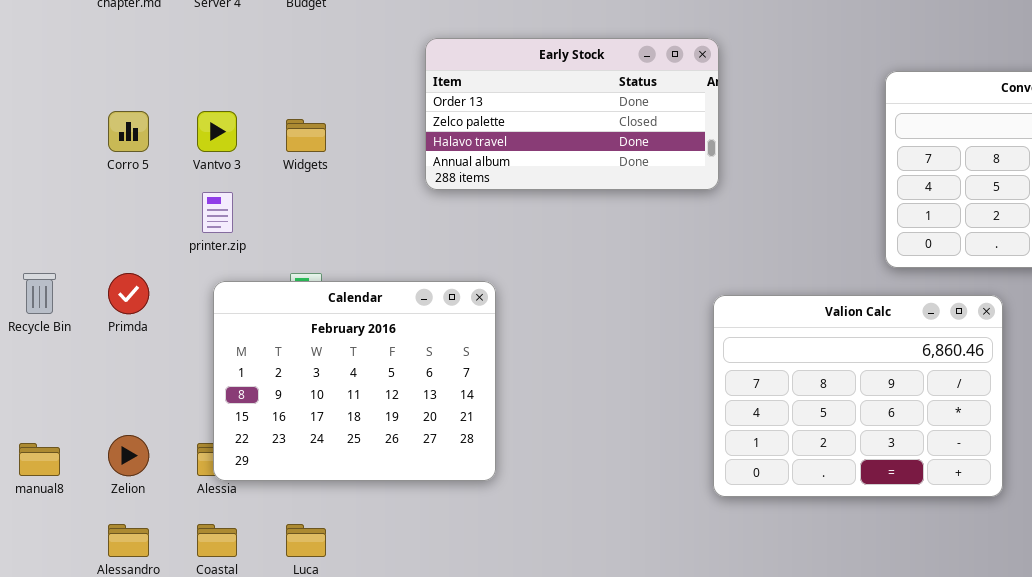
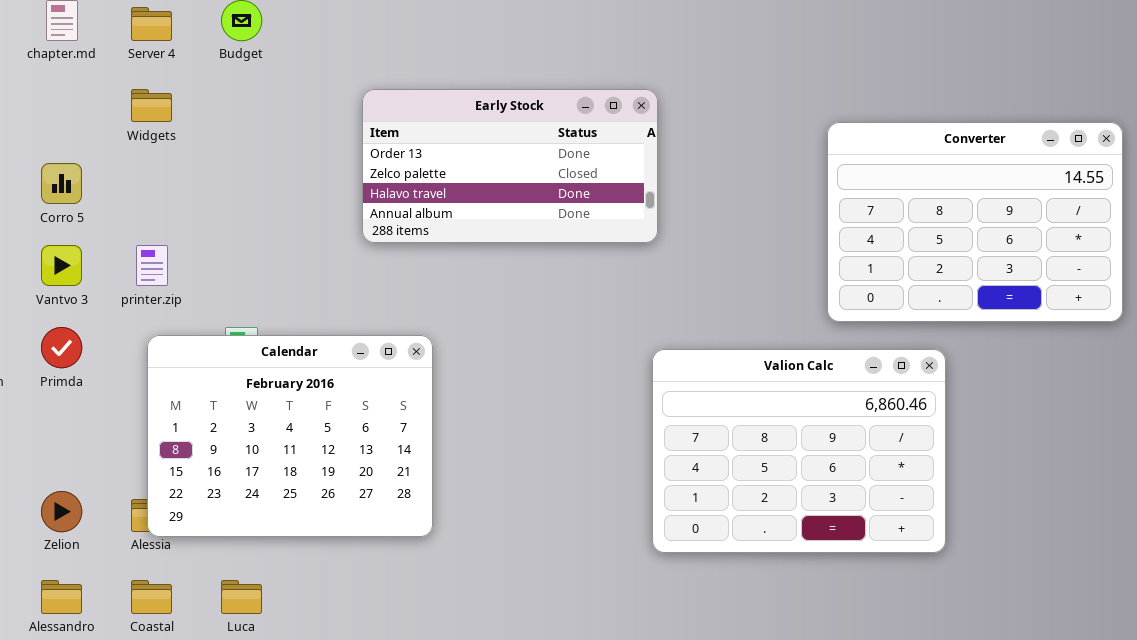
Vantvo 3: [197,111,237,152] -> [41,245,82,286], moved
Widgets: [286,119,326,152] -> [131,89,172,122], moved

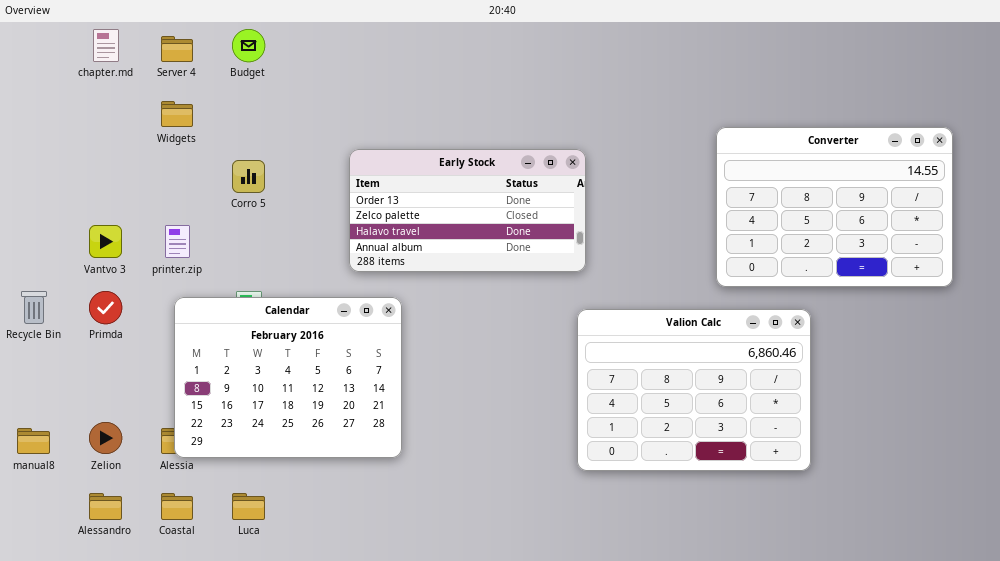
Early Stock: [362,89,658,243] -> [349,149,586,272], moved
Corro 5: [41,163,82,204] -> [232,160,265,193], moved

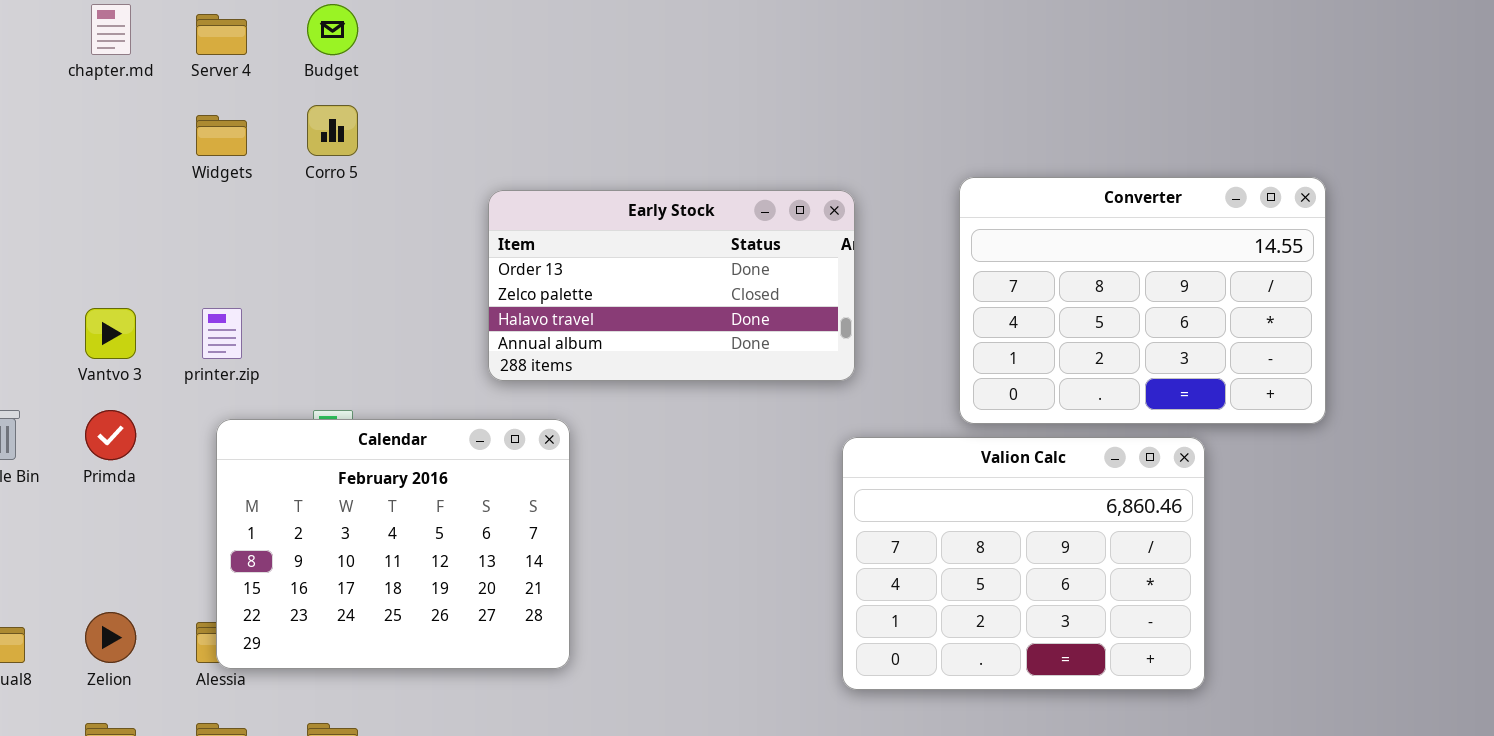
Converter: [716,127,953,287] -> [959,177,1326,424], moved
Corro 5: [232,160,265,193] -> [307,105,358,156], moved

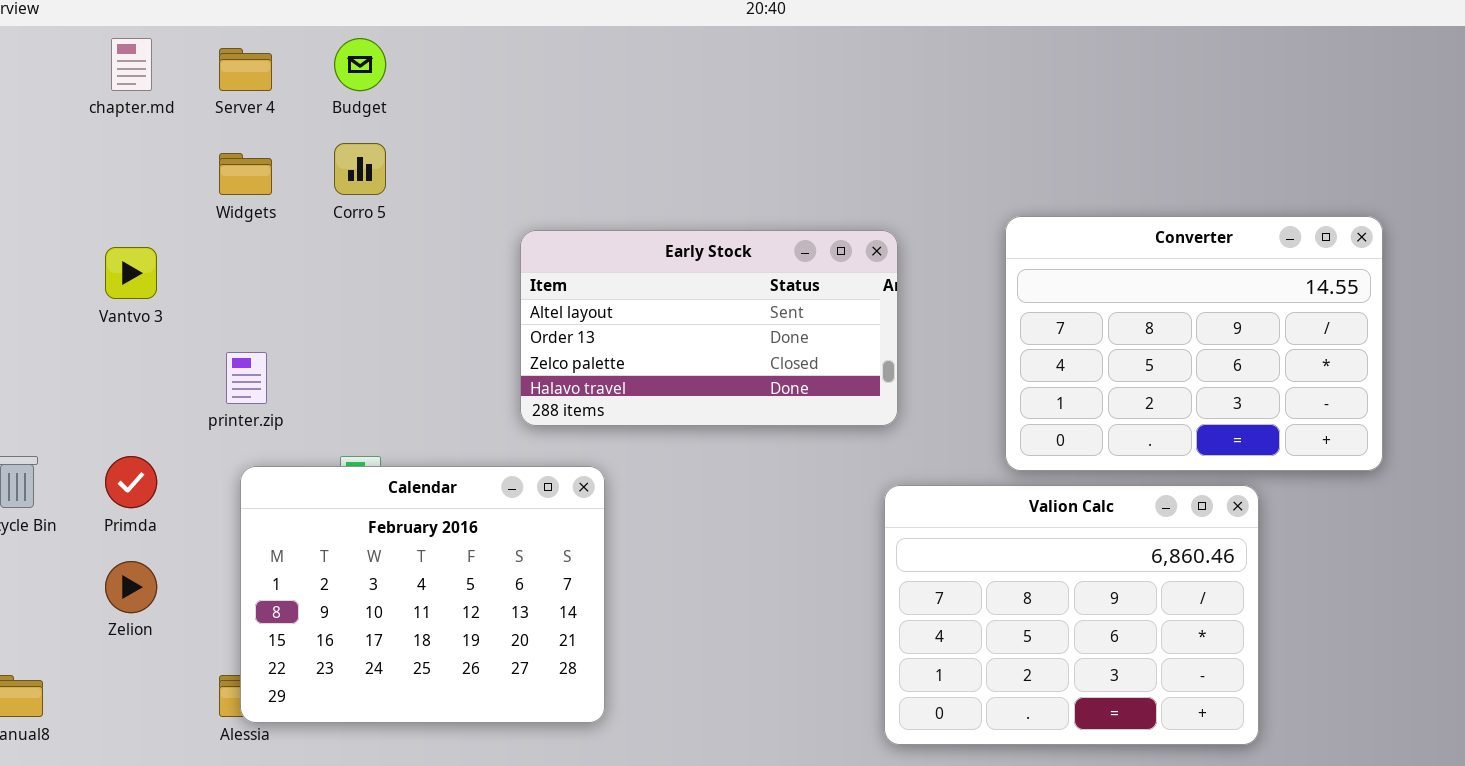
Early Stock: [488,190,855,381] -> [520,230,898,426], scrolled up 1 row
Vantvo 3: [85,308,136,359] -> [105,247,157,299], moved
Zelion: [85,612,136,663] -> [105,561,157,613], moved

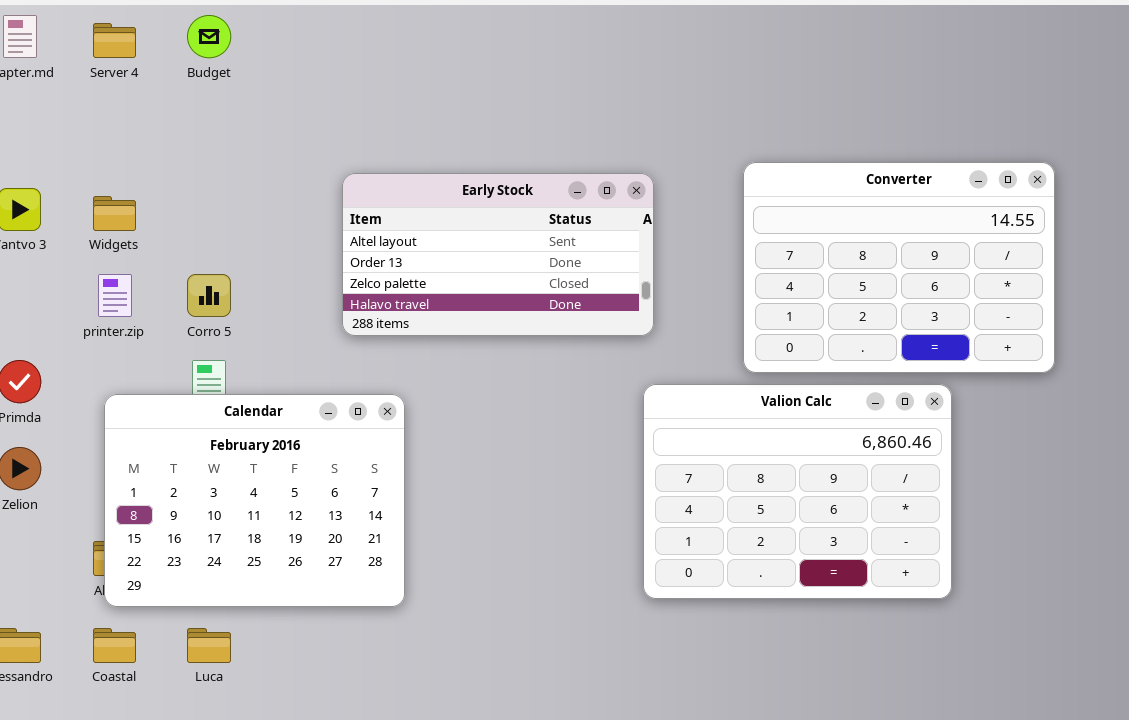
Corro 5: [334,143,386,195] -> [187,274,231,317], moved
Widgets: [219,153,272,195] -> [93,196,136,231], moved
Calendar: [240,466,605,723] -> [104,394,405,607], moved

